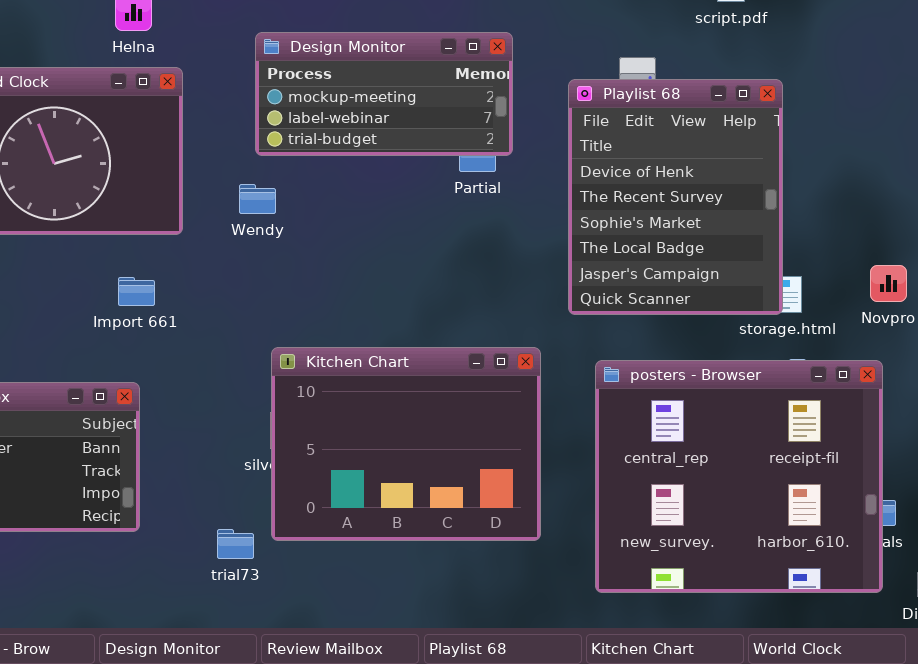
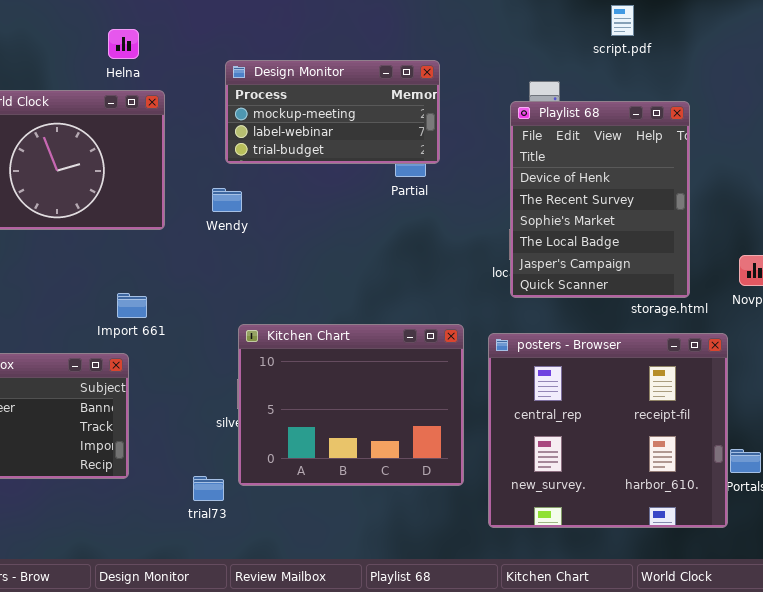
Playlist 68: [568,79,783,315] -> [510,101,690,298], moved
Import 661: [118,277,155,306] -> [117,293,147,318], moved
posters - Browser: [595,360,883,593] -> [488,333,728,528], moved

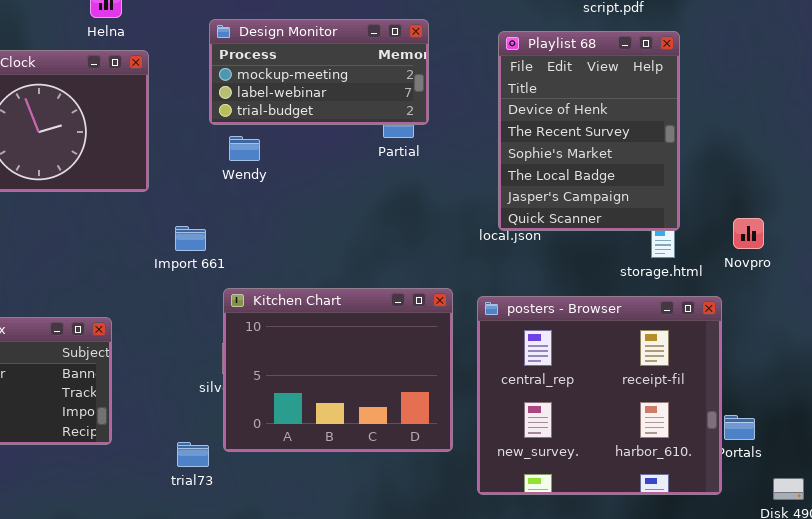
Playlist 68: [510,101,690,298] -> [498,31,680,231], moved
Wendy: [212,188,242,212] -> [229,136,260,161], moved
Import 661: [117,293,147,318] -> [175,226,206,251], moved

